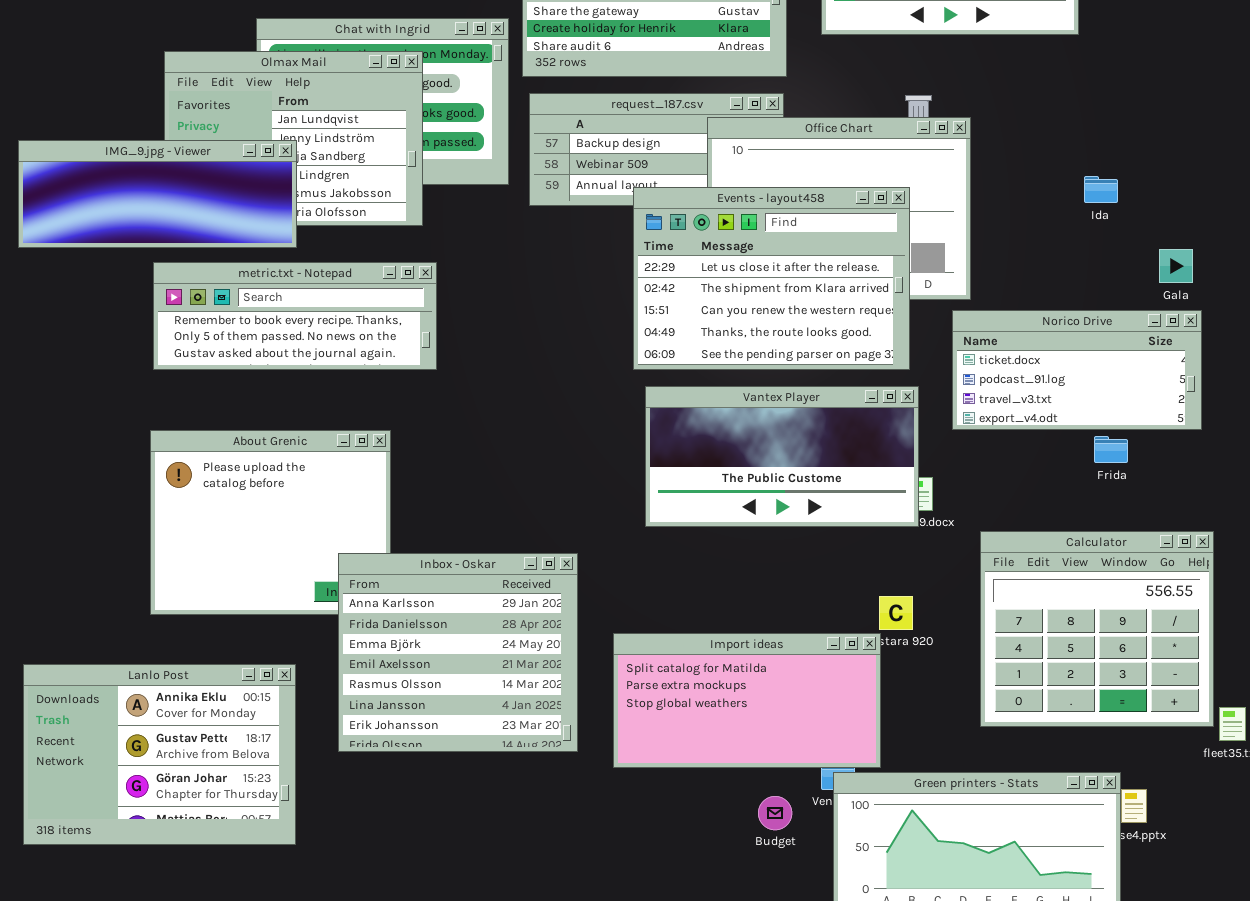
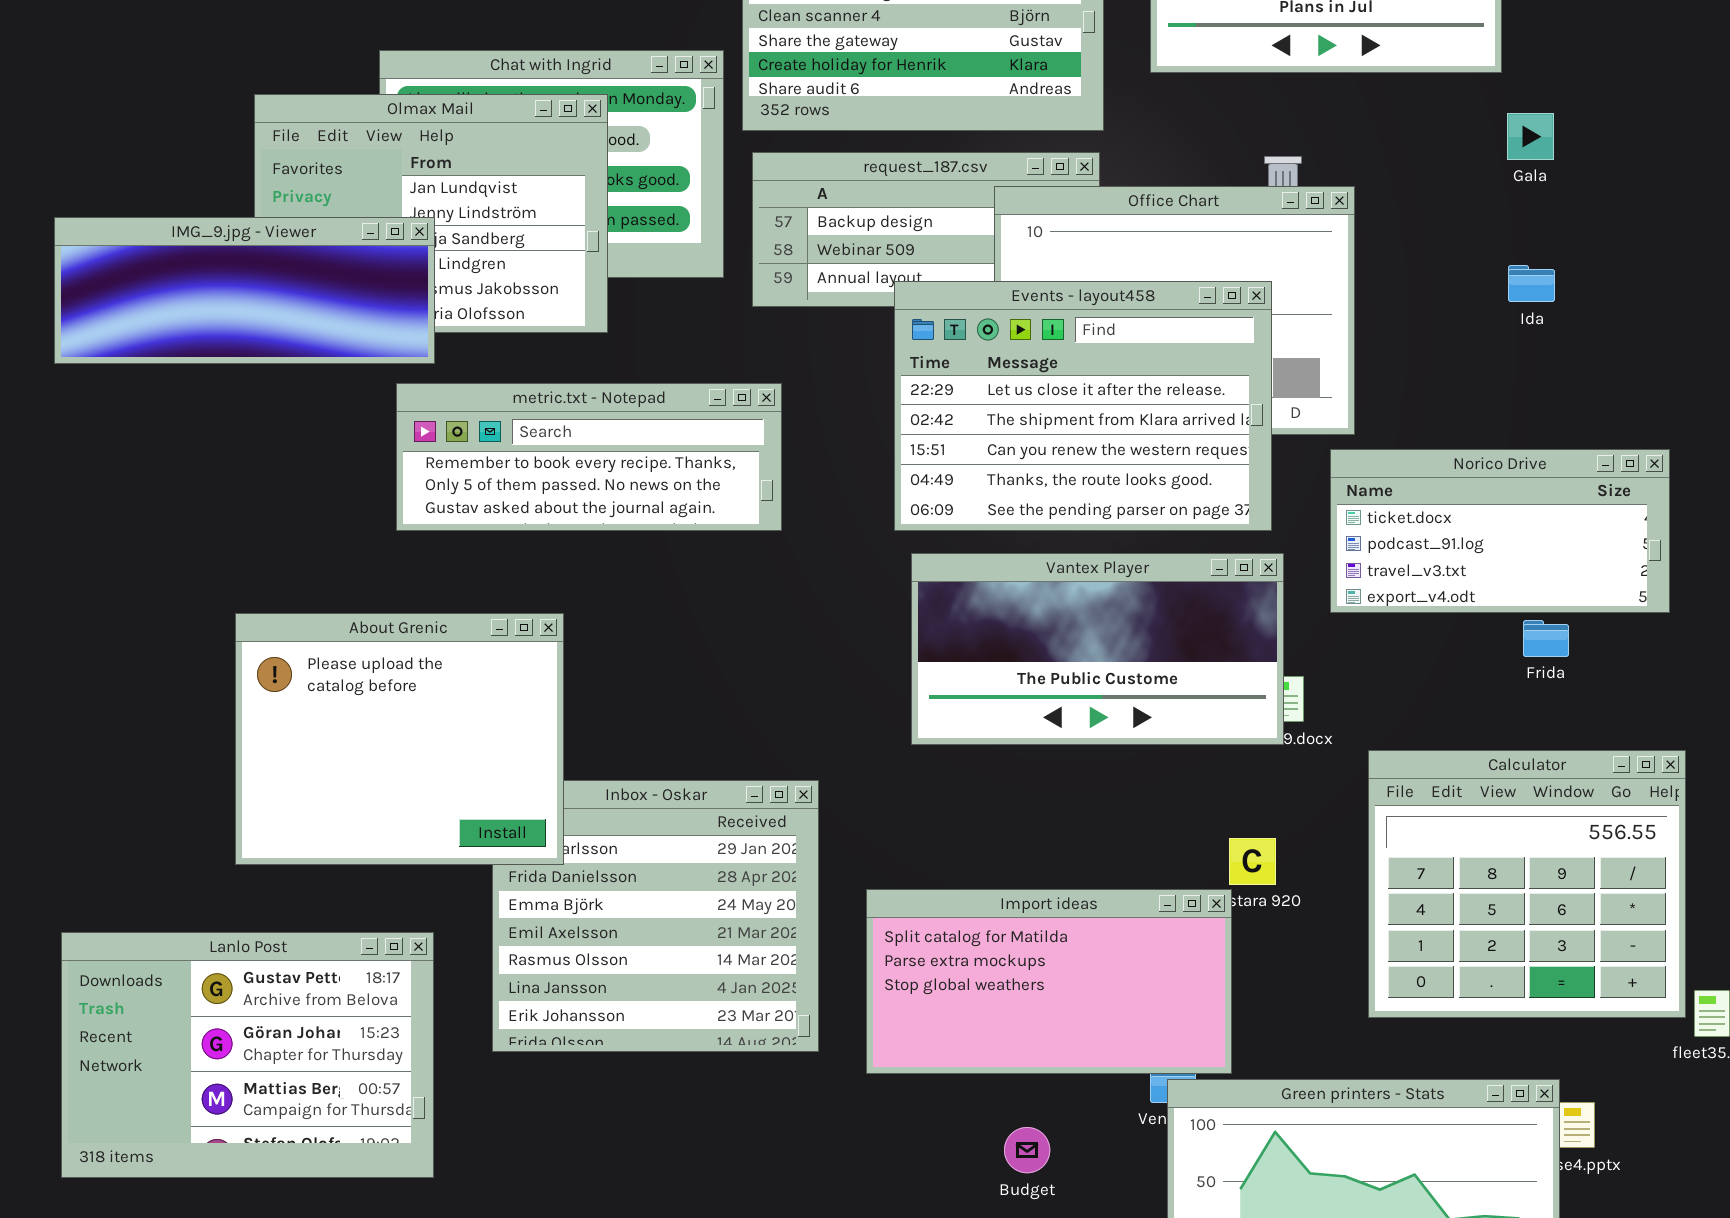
Gala: [1159,249,1193,283] -> [1507,113,1554,160], moved
metric.txt - Notepad: [153,262,437,370] -> [396,383,782,531], moved
About Grenic: [150,430,391,615] -> [235,613,564,865], raised
Lanlo Post: [23,664,296,845] -> [61,932,434,1178], scrolled down 1 row
Budget: [758,796,792,830] -> [1004,1127,1050,1173], moved

